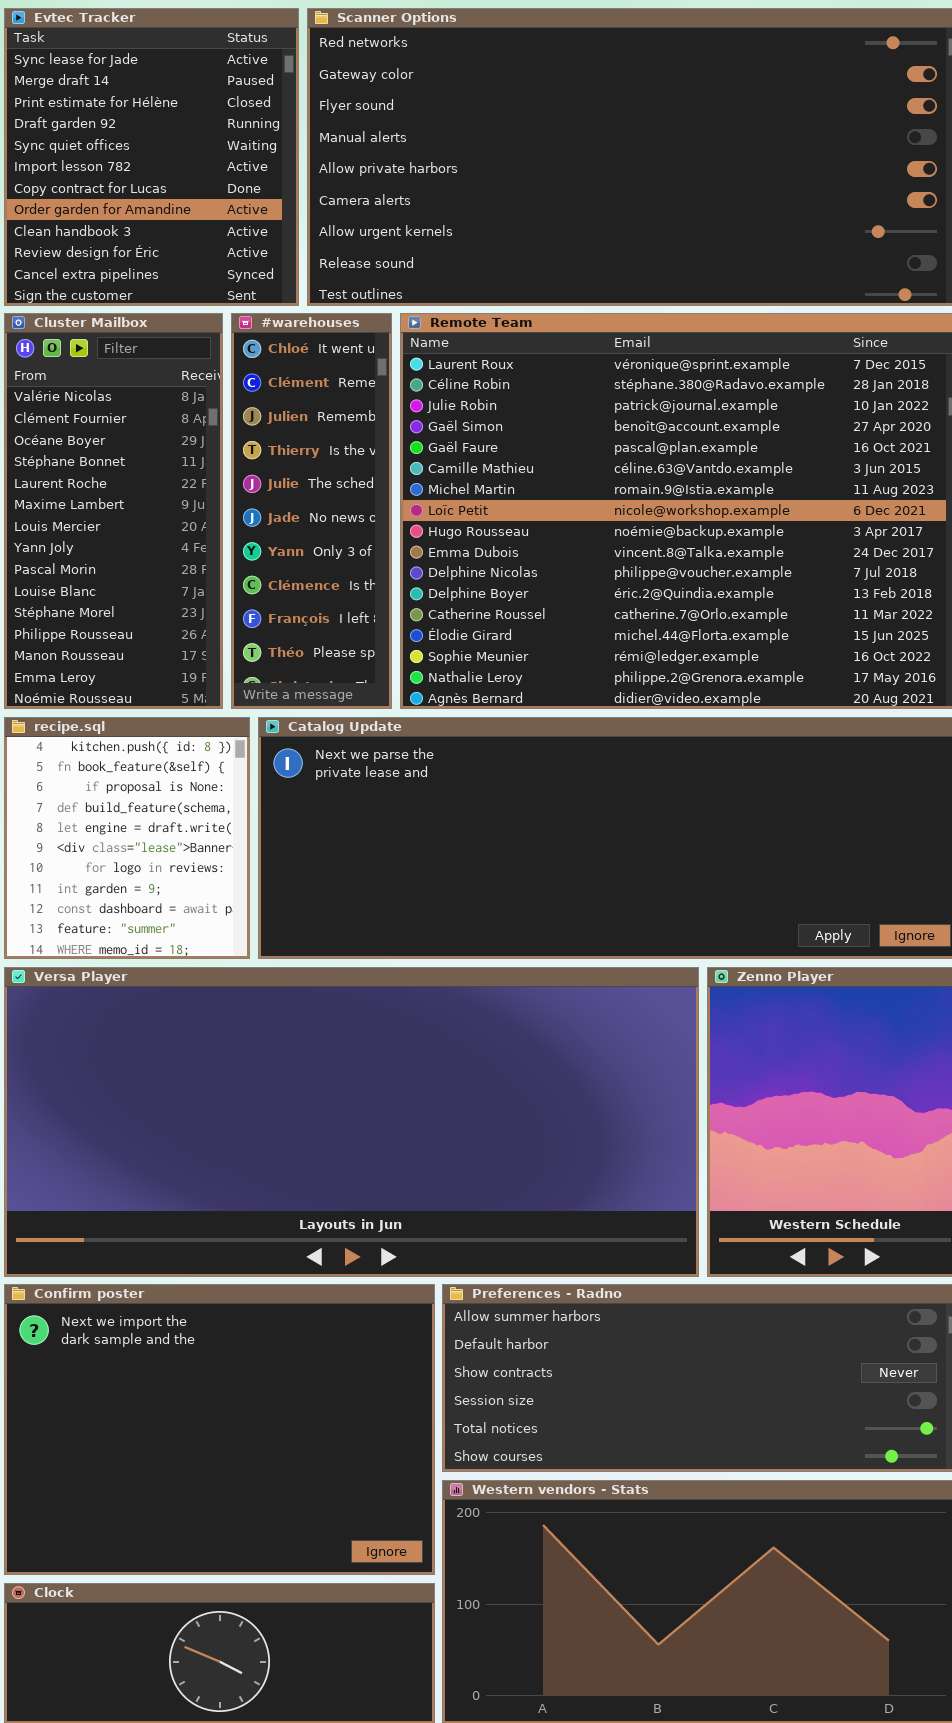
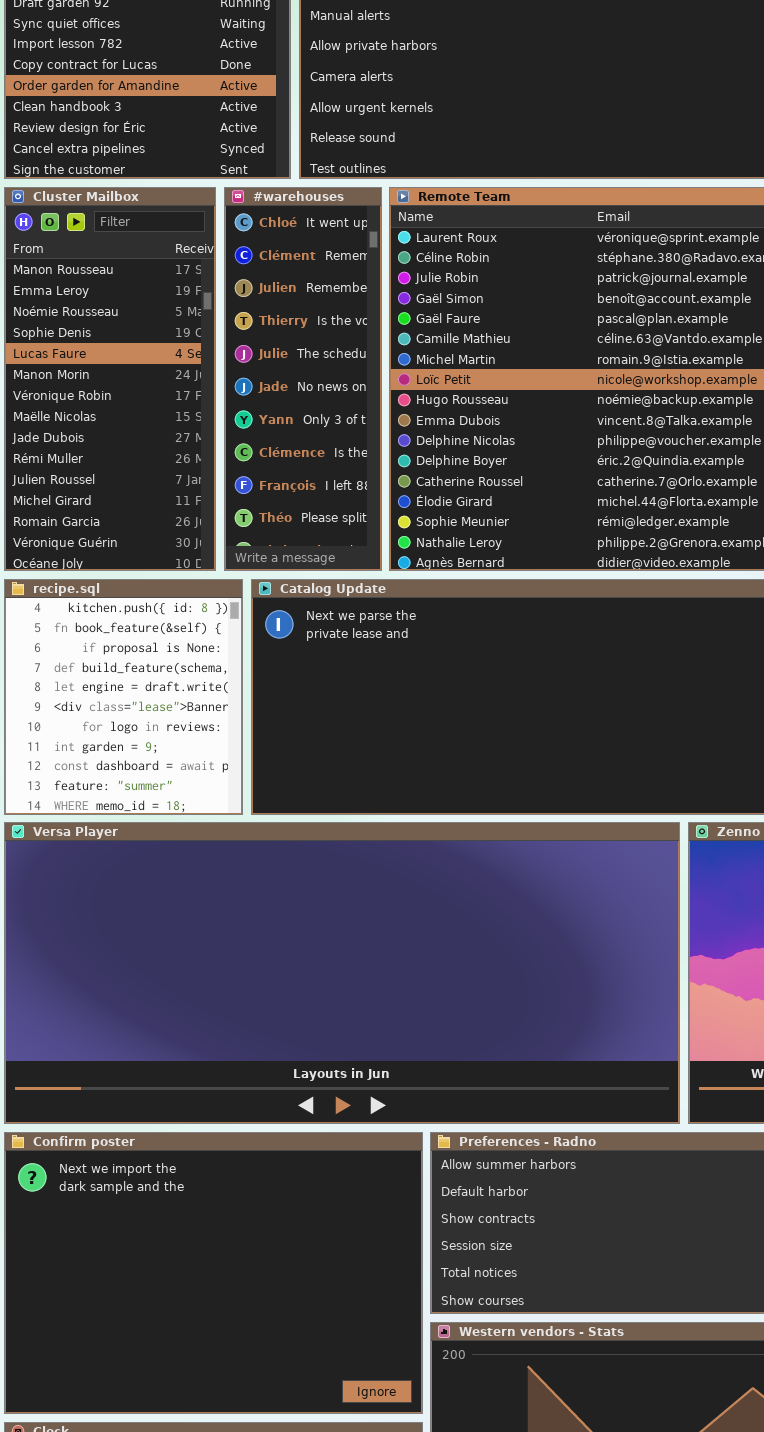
Cluster Mailbox: [4,313,223,709] -> [4,187,216,571], scrolled down 12 rows

